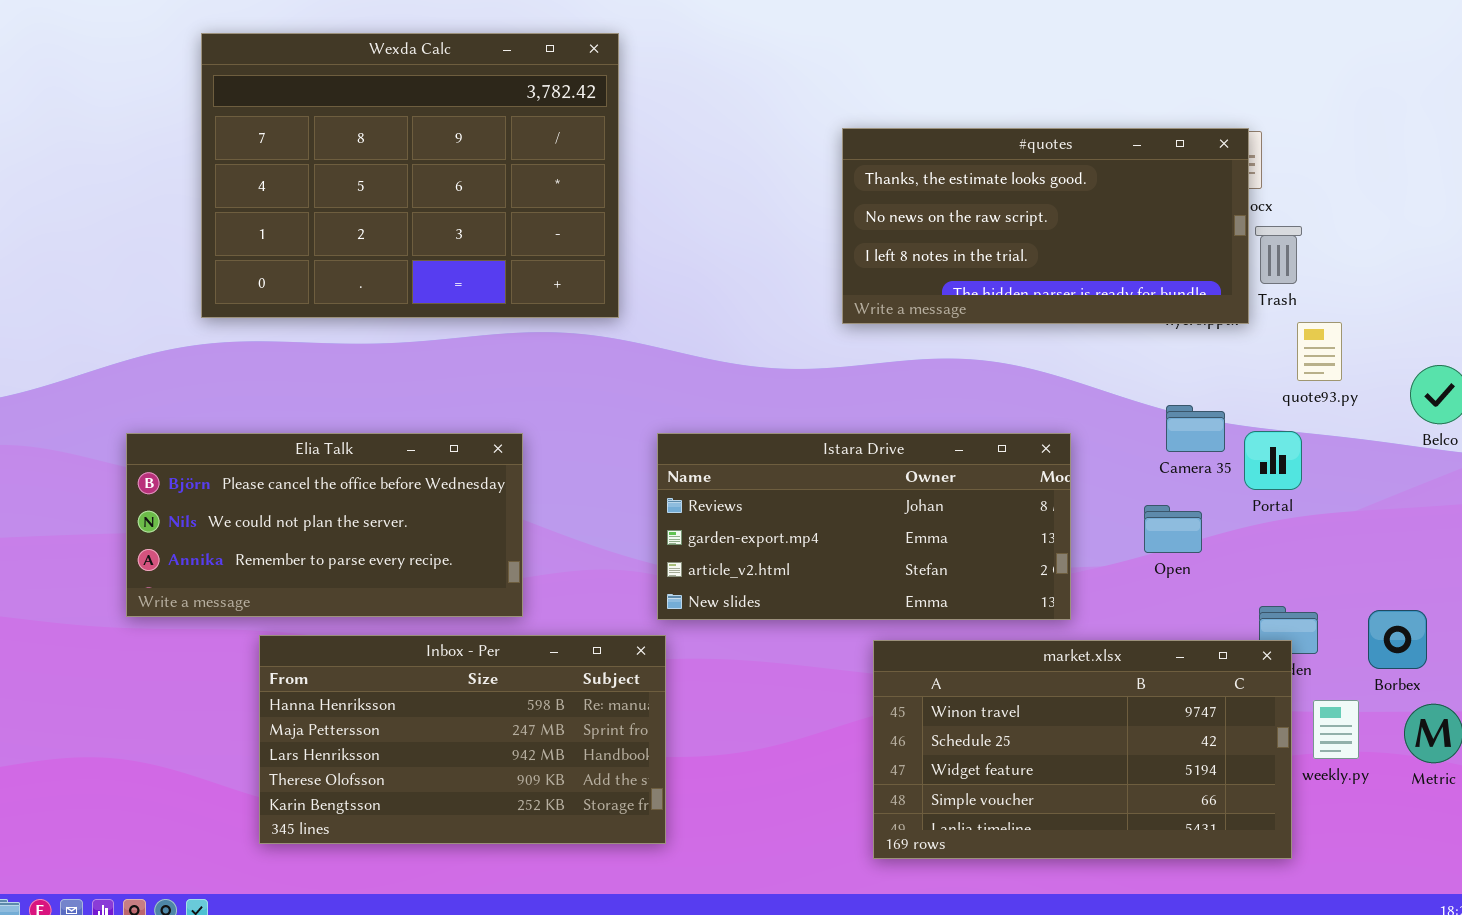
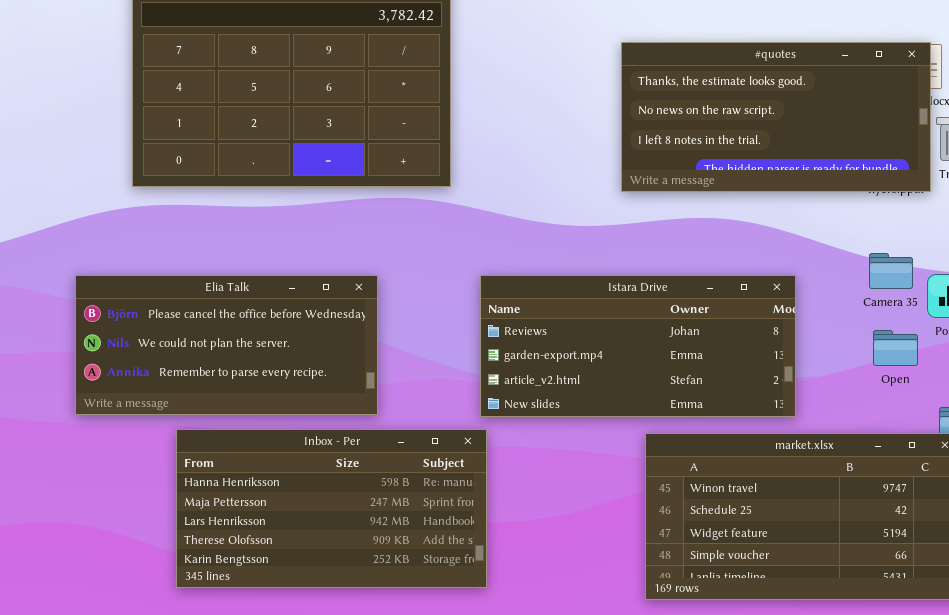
Open: [1144,505,1202,553] -> [873,330,918,366], moved

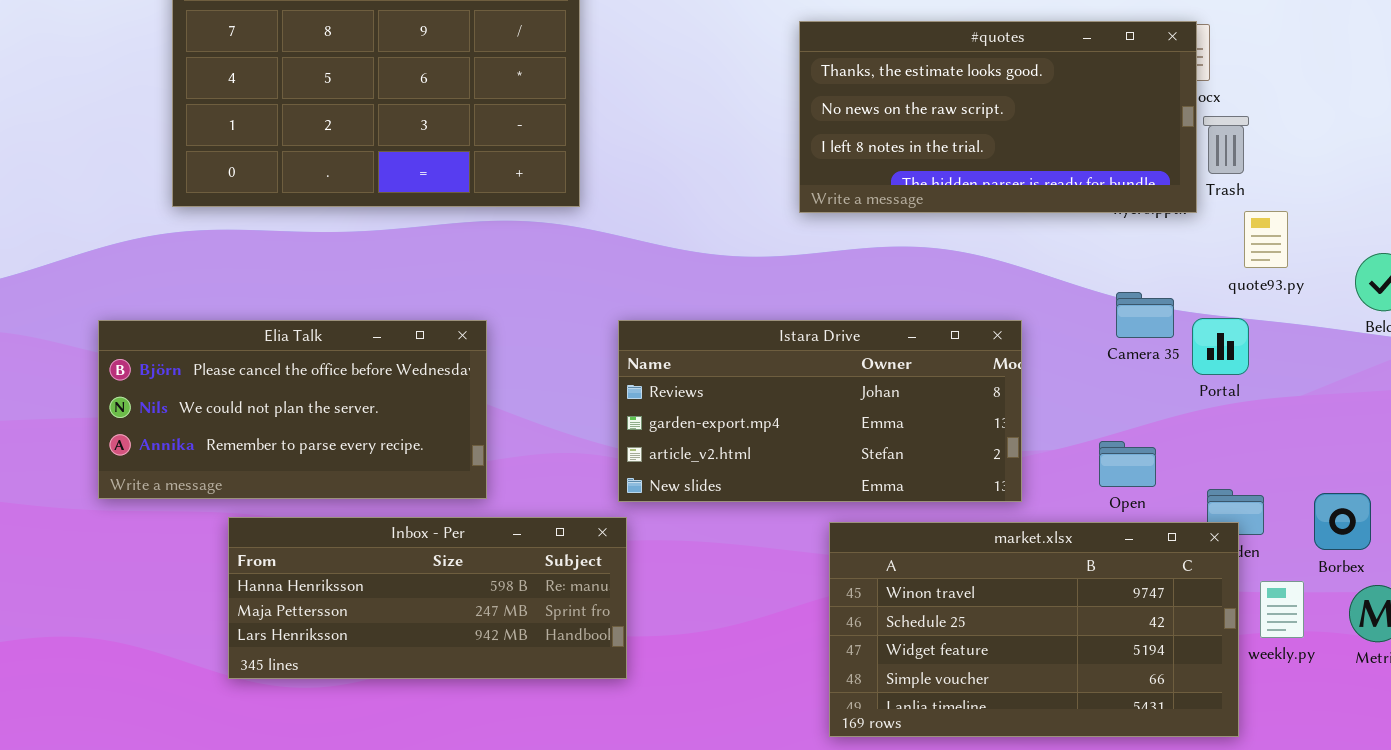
Open: [873,330,918,366] -> [1099,441,1156,487], moved
Inbox - Per: [176,429,487,588] -> [228,517,627,679], resized

